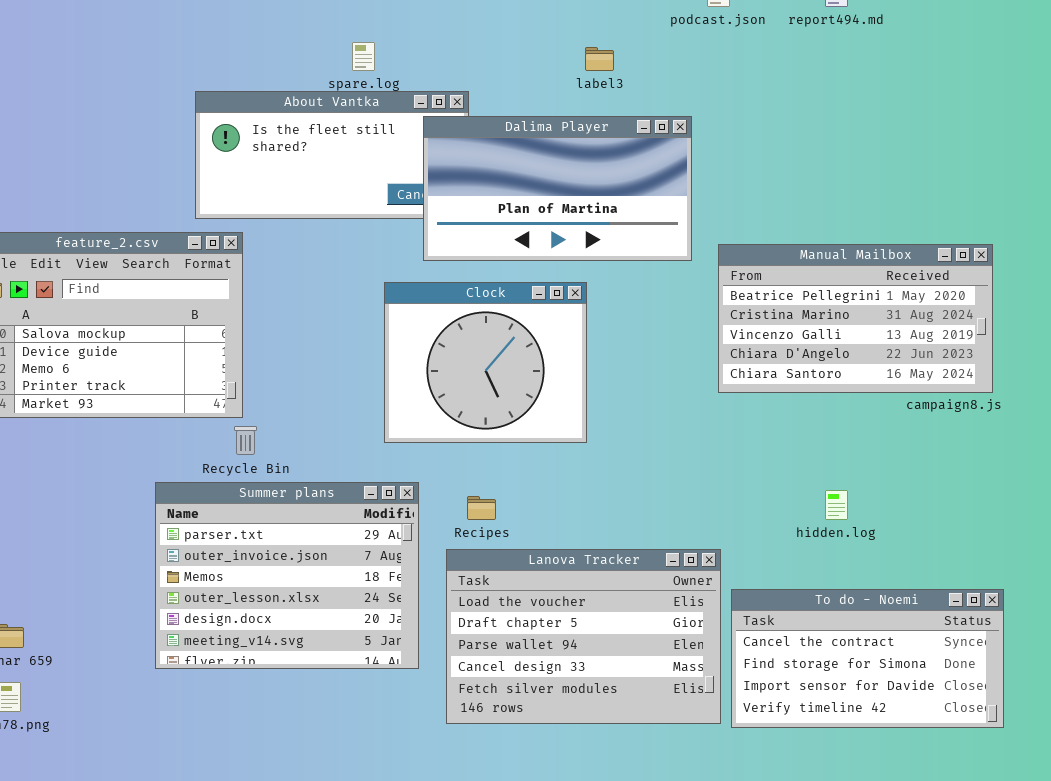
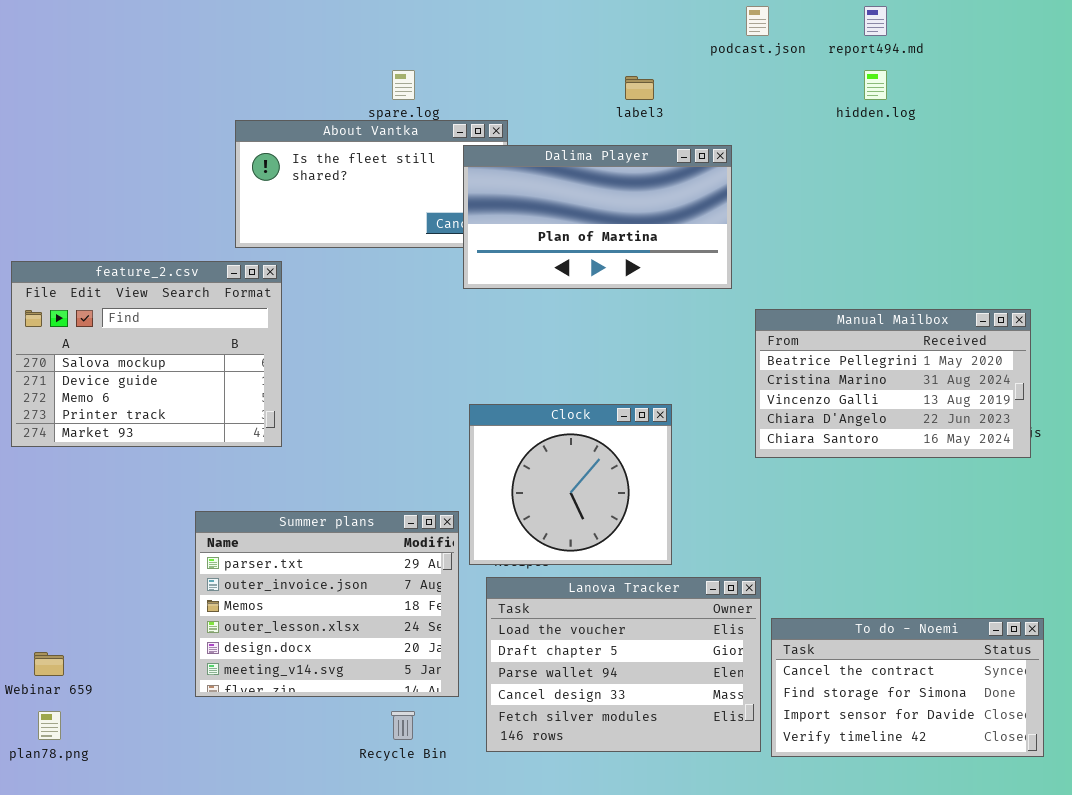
Manual Mailbox: [718,244,993,393] -> [755,309,1031,458], moved
Clock: [384,282,587,443] -> [469,404,672,565], moved
Recycle Bin: [234,426,257,455] -> [391,711,415,740], moved
hidden.log: [825,490,848,520] -> [864,70,887,100], moved

